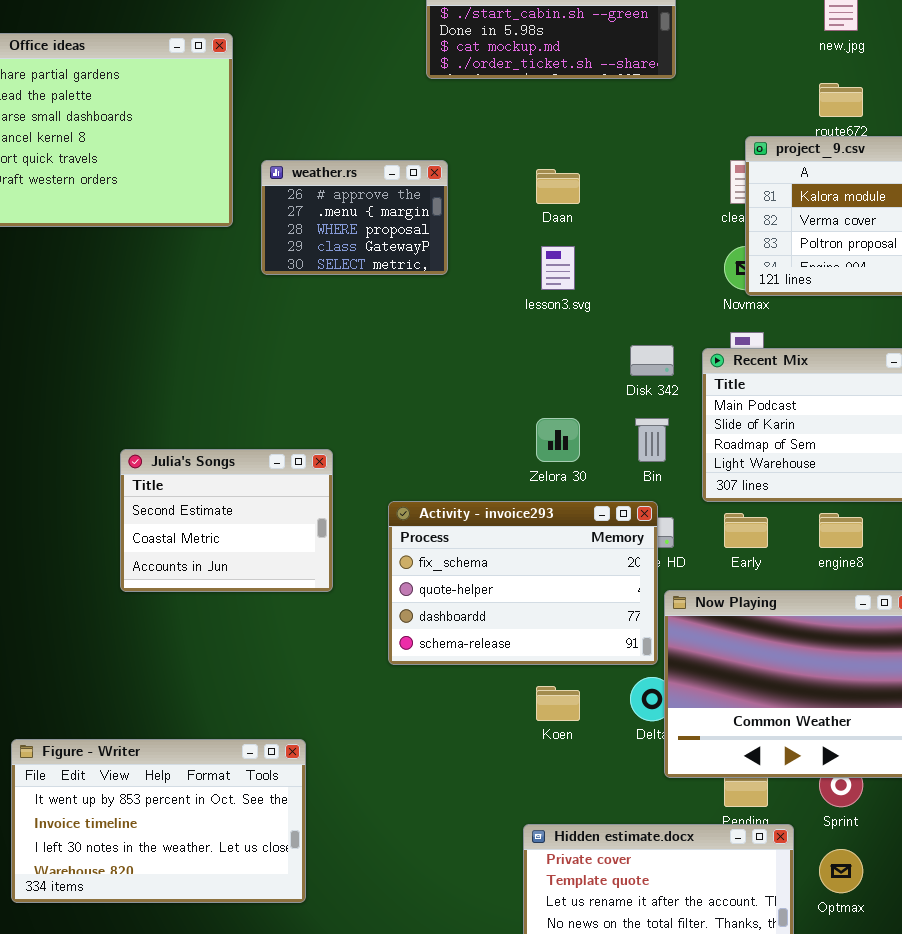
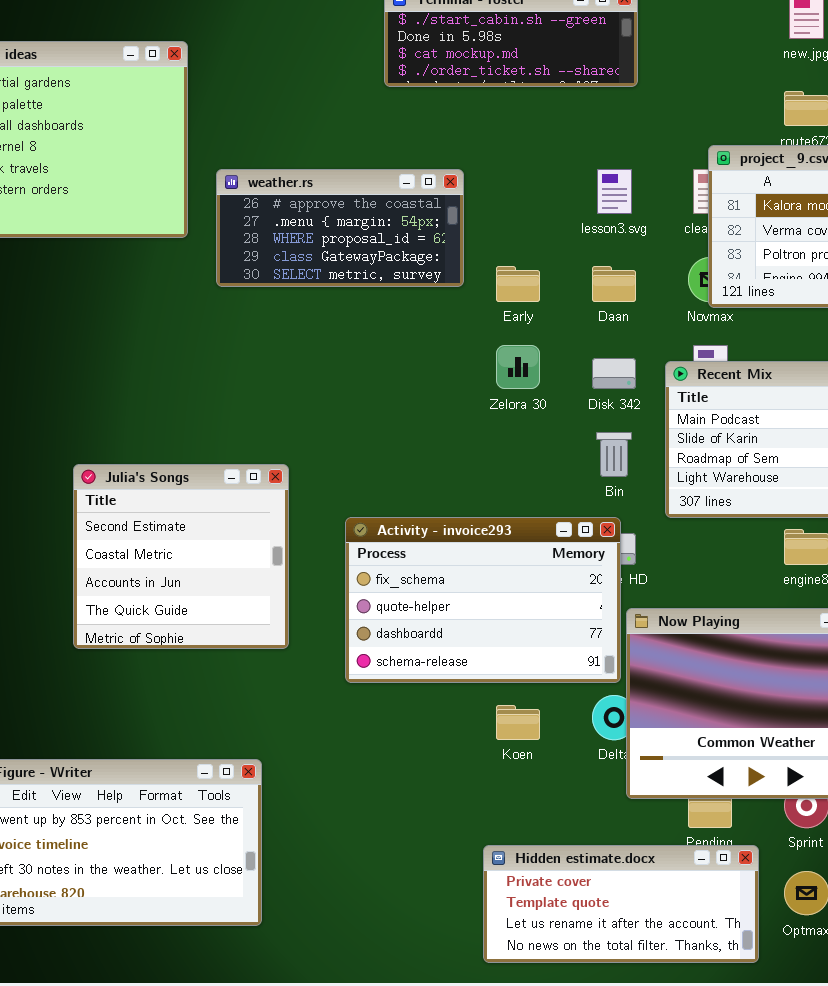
weather.rs: [261,160,448,275] -> [216,169,464,287], resized
Daan: [536,169,580,204] -> [592,266,636,302], moved
lesson3.svg: [541,246,575,290] -> [597,169,632,214], moved
Zelora 30: [536,418,580,462] -> [496,345,540,389], moved
Julia's Songs: [120,449,333,592] -> [73,464,289,649], resized
Early: [724,513,768,548] -> [496,266,540,302], moved

